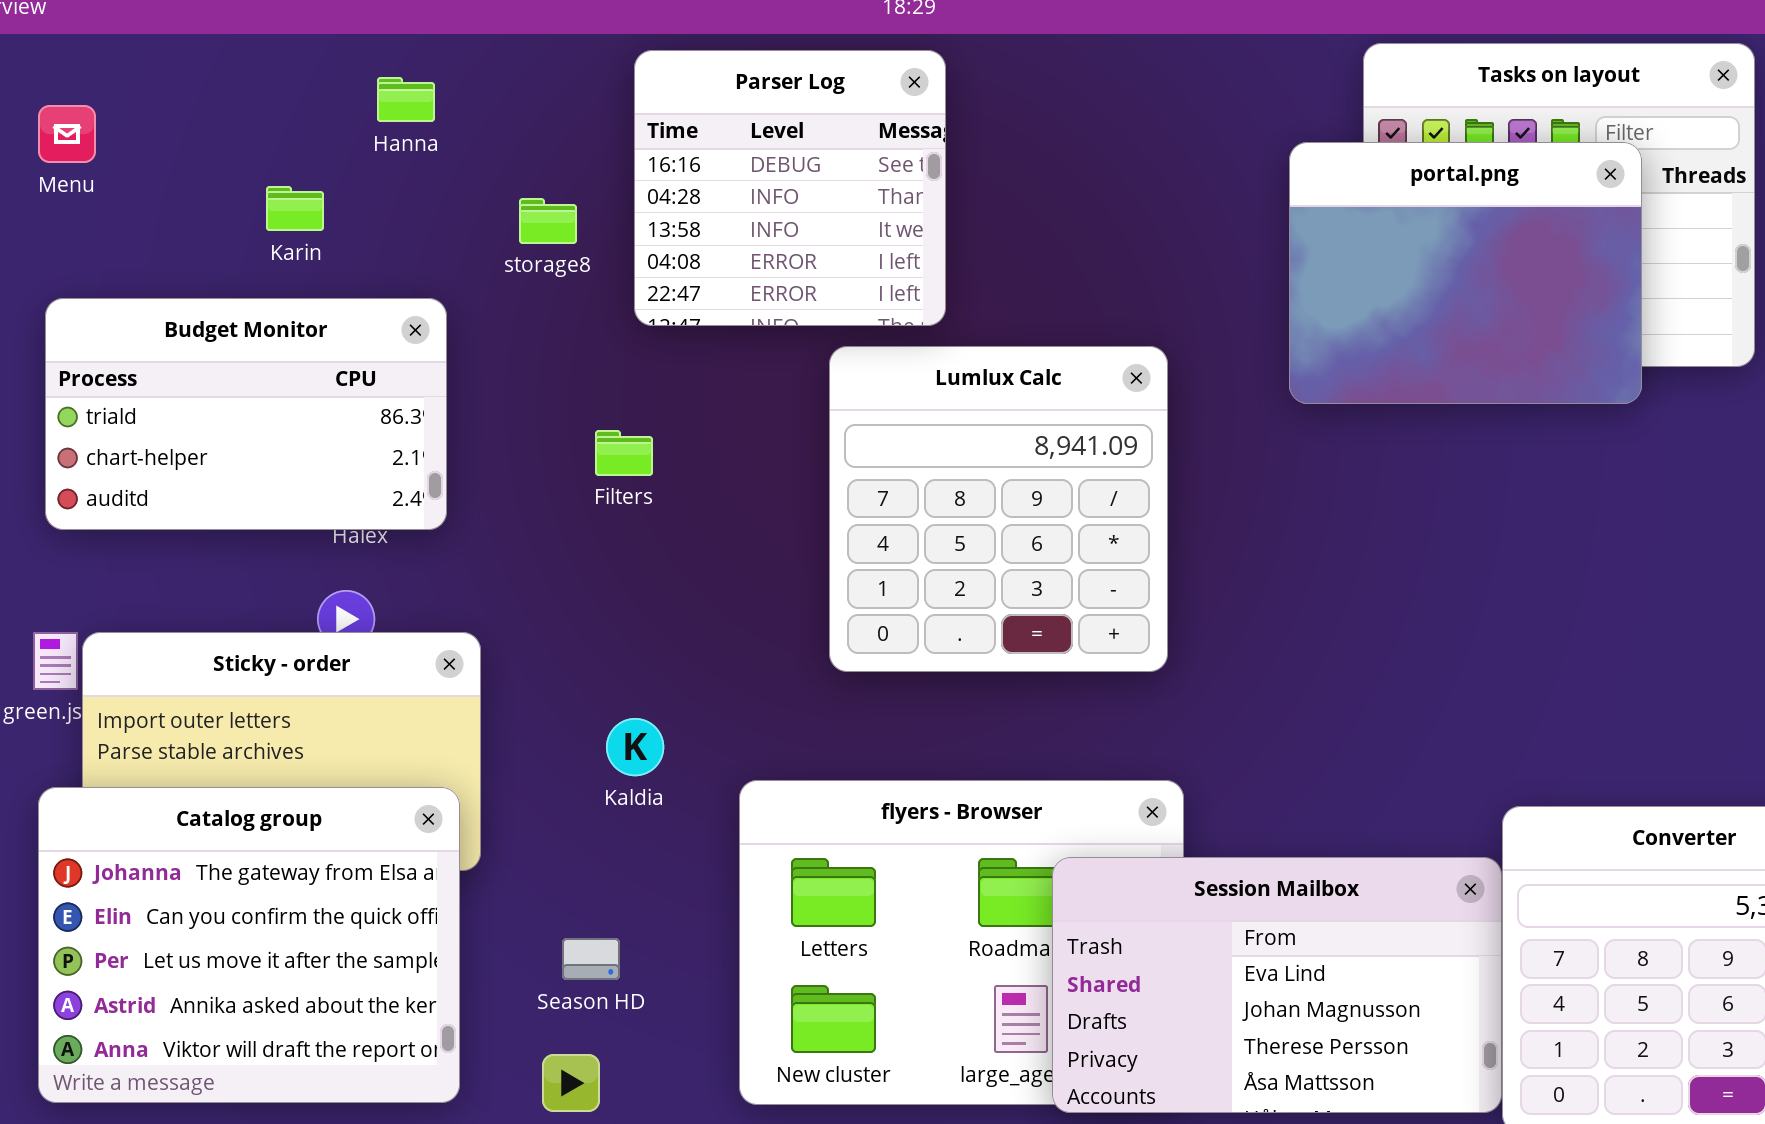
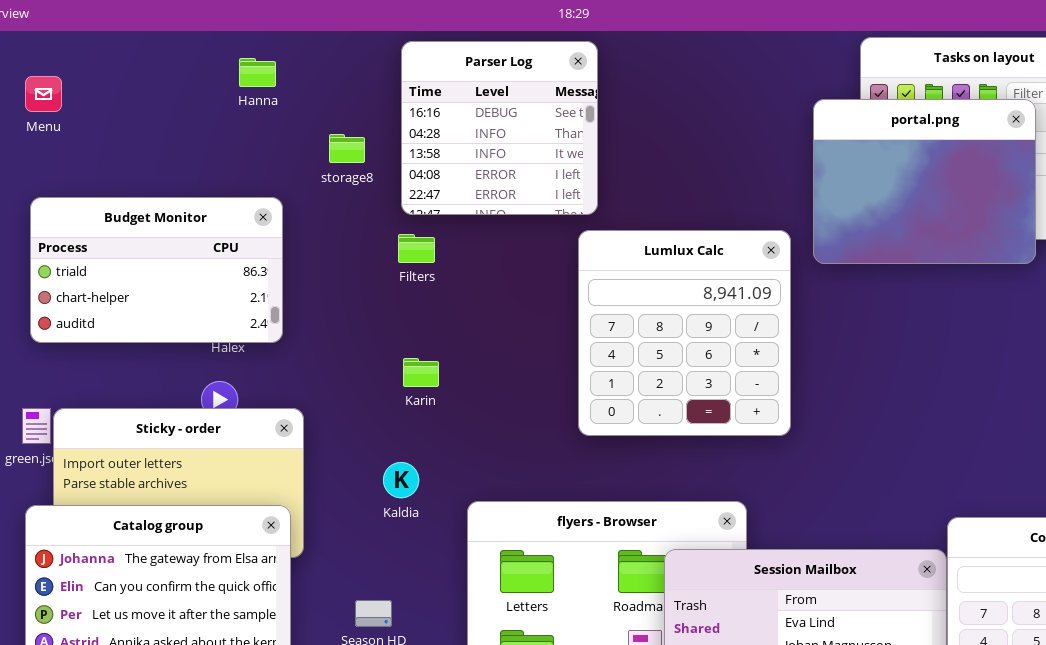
Karin: [266,186,324,231] -> [403,358,439,387], moved
Lumlux Calc: [829,346,1168,672] -> [578,230,791,436], moved
Filters: [595,430,653,476] -> [398,234,435,263], moved

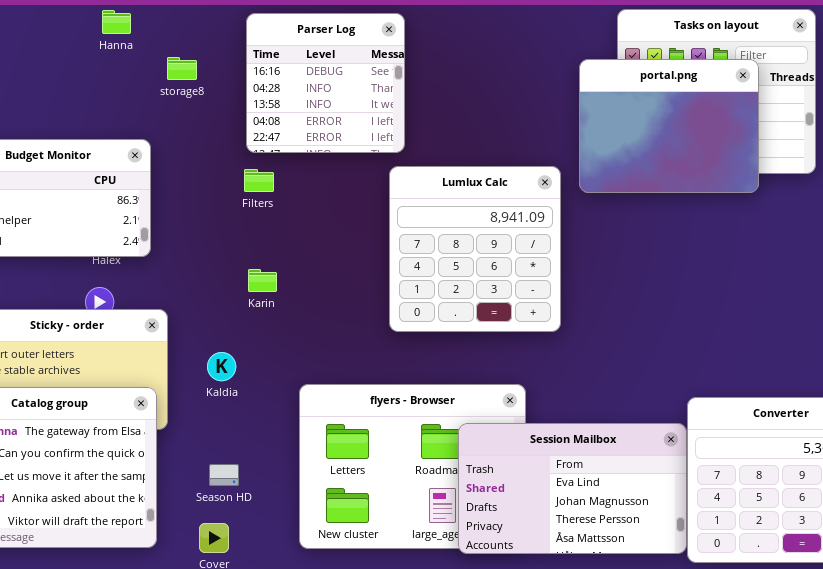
Hanna: [239,58,276,87] -> [102,10,131,34], moved
storage8: [329,134,365,163] -> [167,57,197,80], moved
Kaldia: [383,462,419,498] -> [207,352,236,381], moved

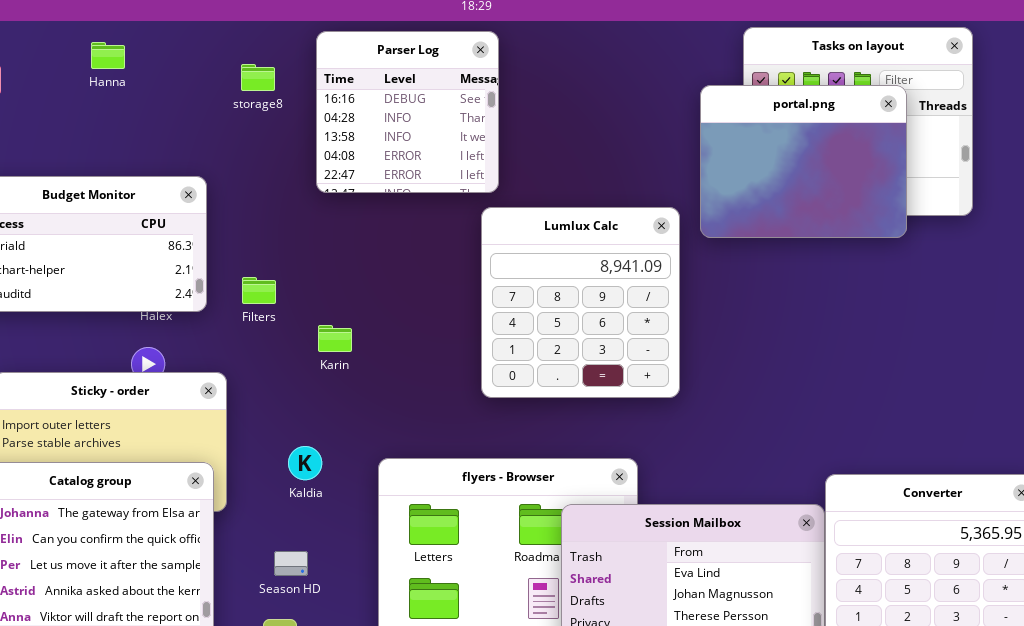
Hanna: [102,10,131,34] -> [91,42,125,69], moved
storage8: [167,57,197,80] -> [241,64,275,91], moved
Filters: [244,169,274,192] -> [242,277,276,304], moved
Kaldia: [207,352,236,381] -> [288,446,322,480], moved

